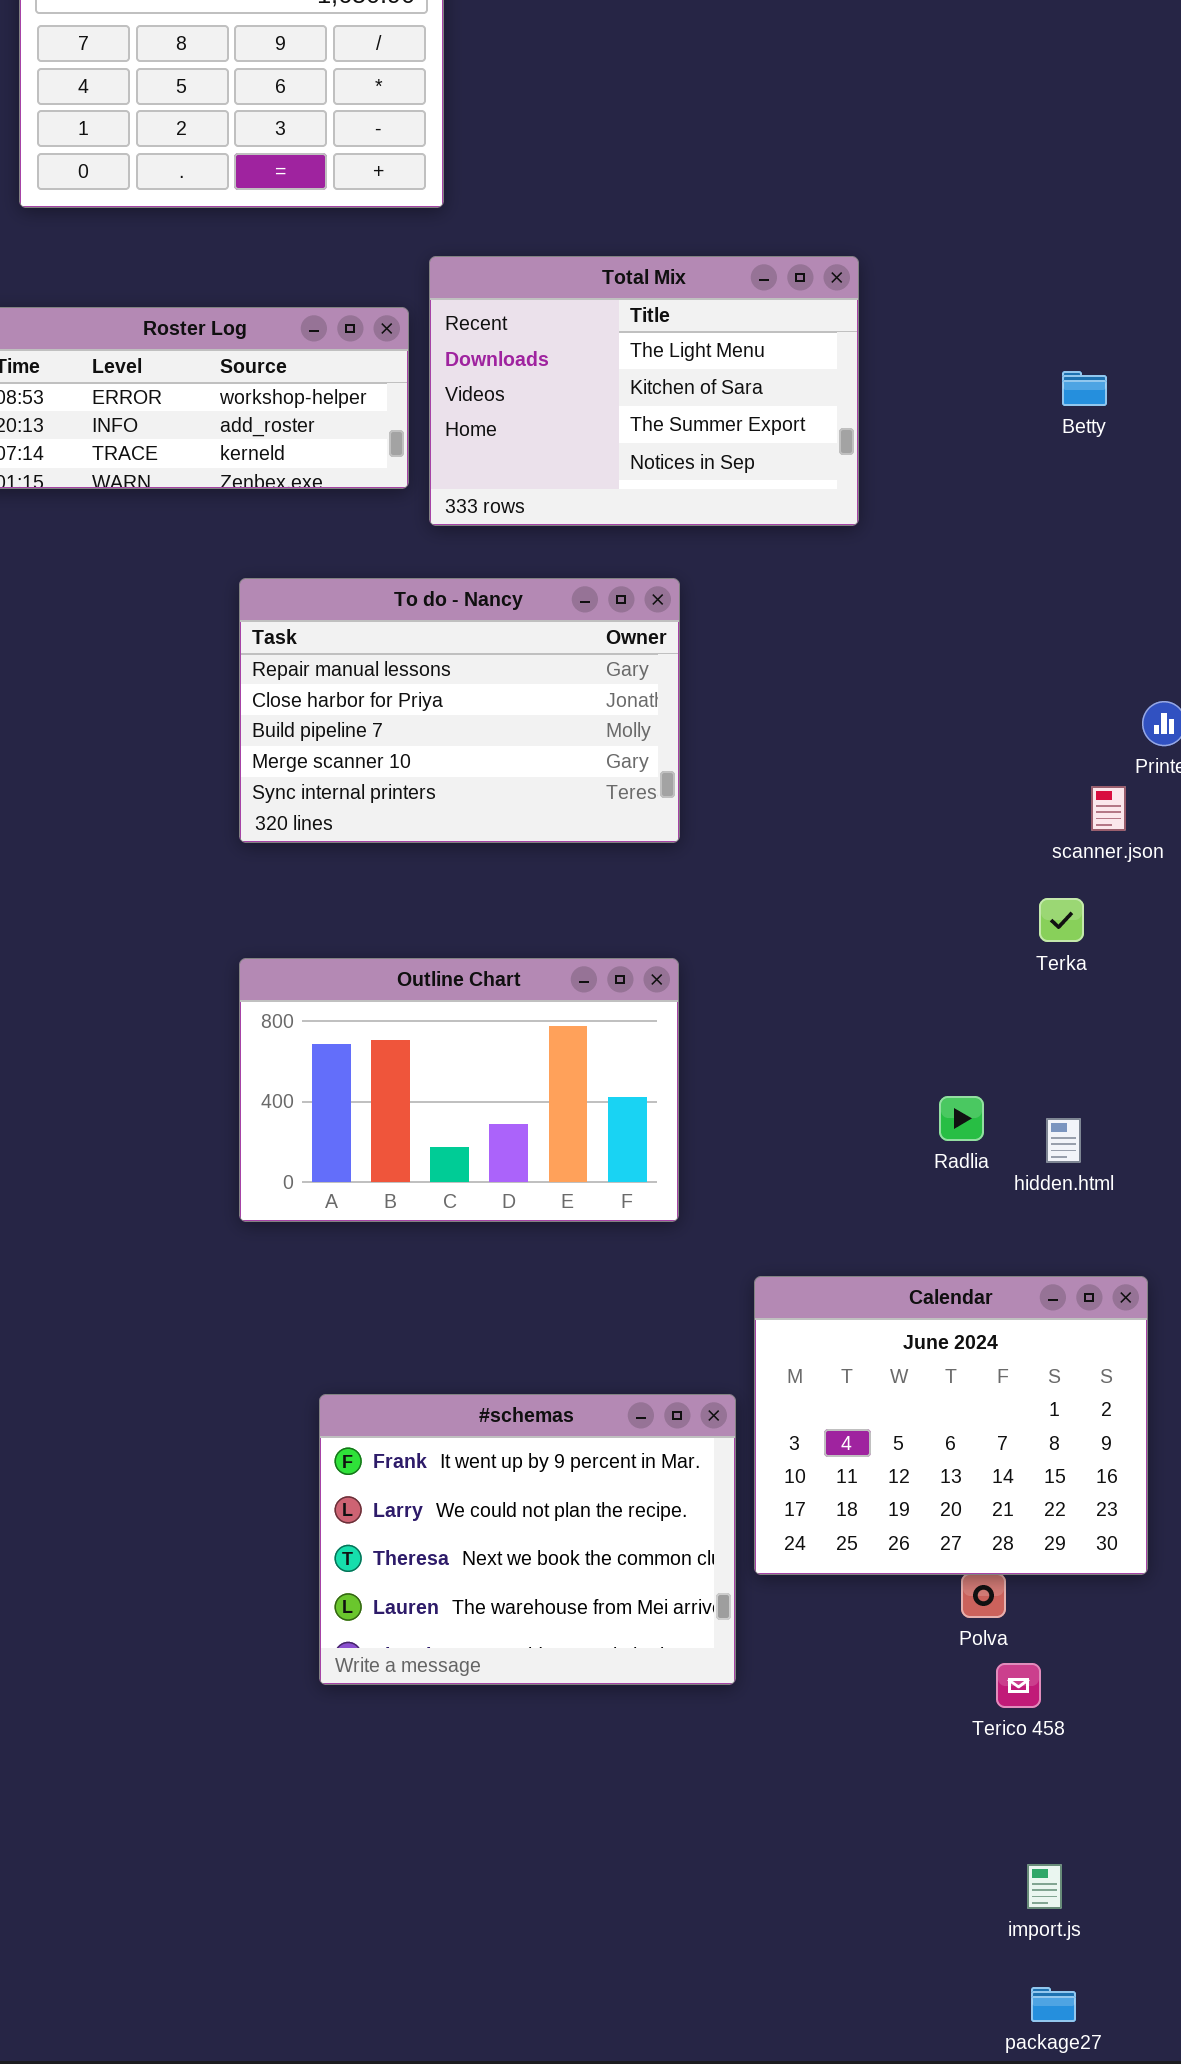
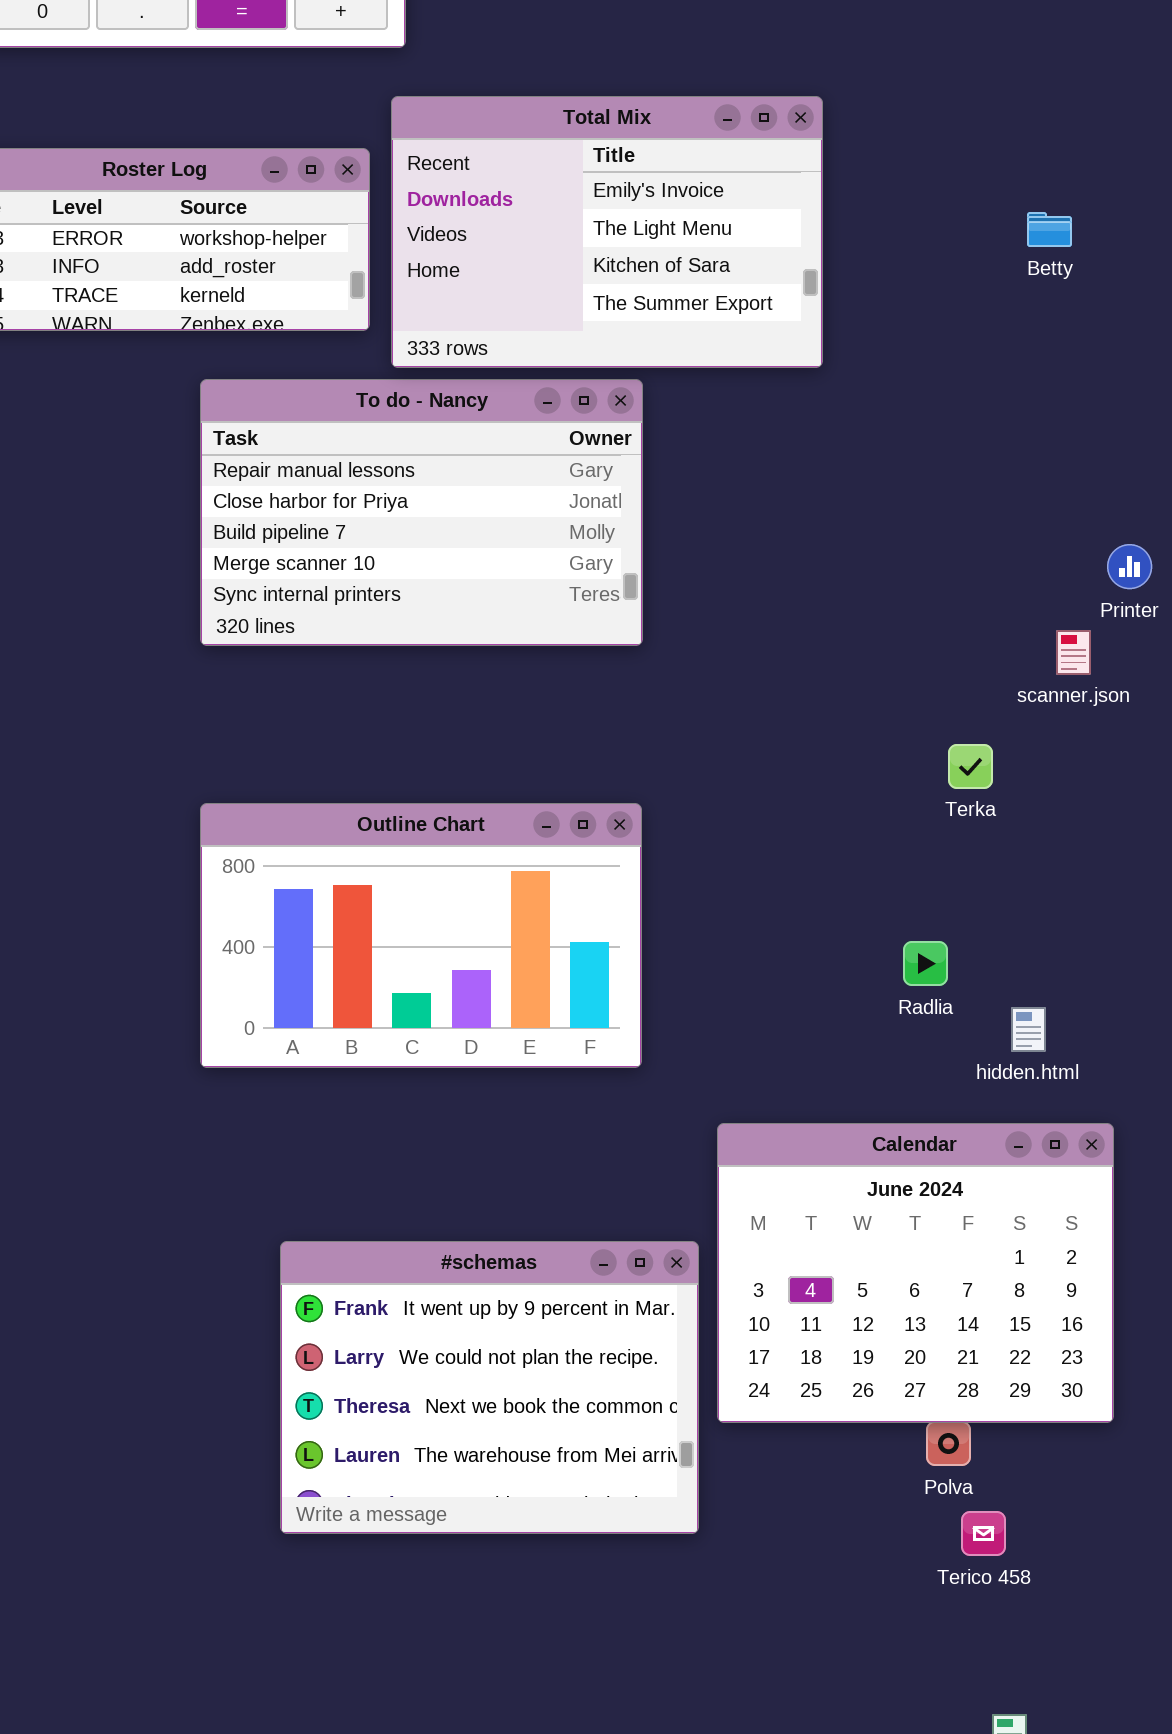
Total Mix: [429,256,859,526] -> [391,96,823,368], scrolled up 1 row
To do - Nancy: [239,578,680,843] -> [200,379,643,646], moved
Terka: [1039,898,1084,942] -> [948,744,993,789], moved
hidden.html: [1046,1118,1081,1163] -> [1011,1007,1046,1052], moved

